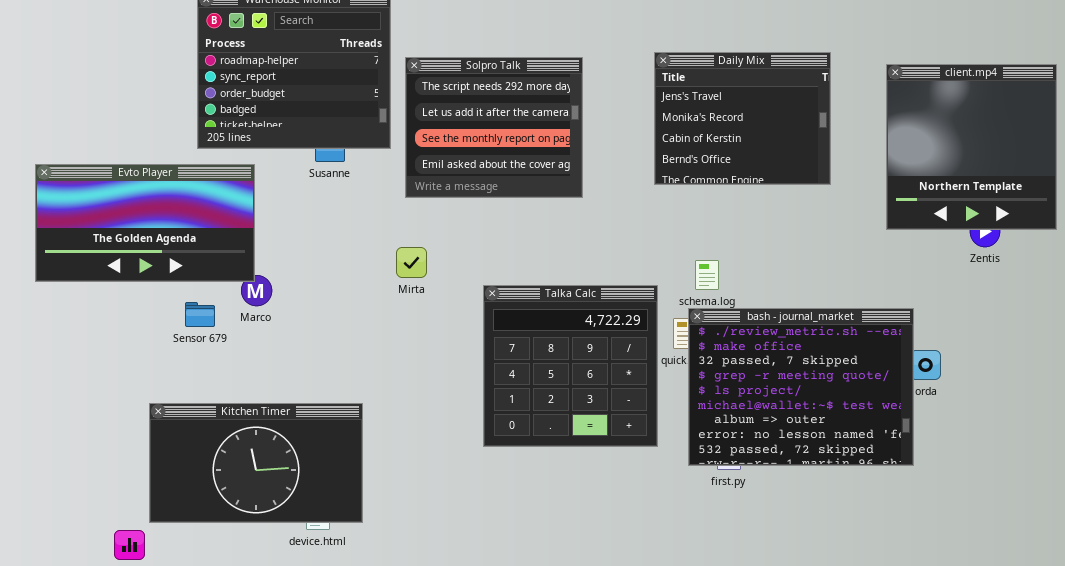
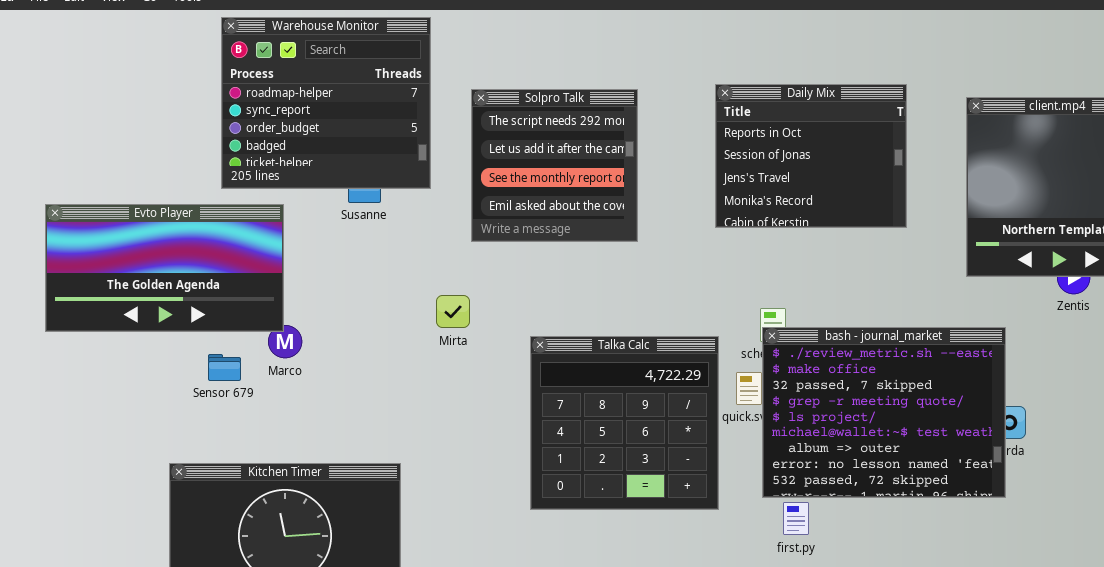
Daily Mix: [654,52,831,185] -> [715,84,907,228], scrolled up 2 rows
Solpro Talk: [405,57,583,198] -> [471,89,638,242], resized
bash - journal_market: [688,308,914,466] -> [762,327,1006,498], moved

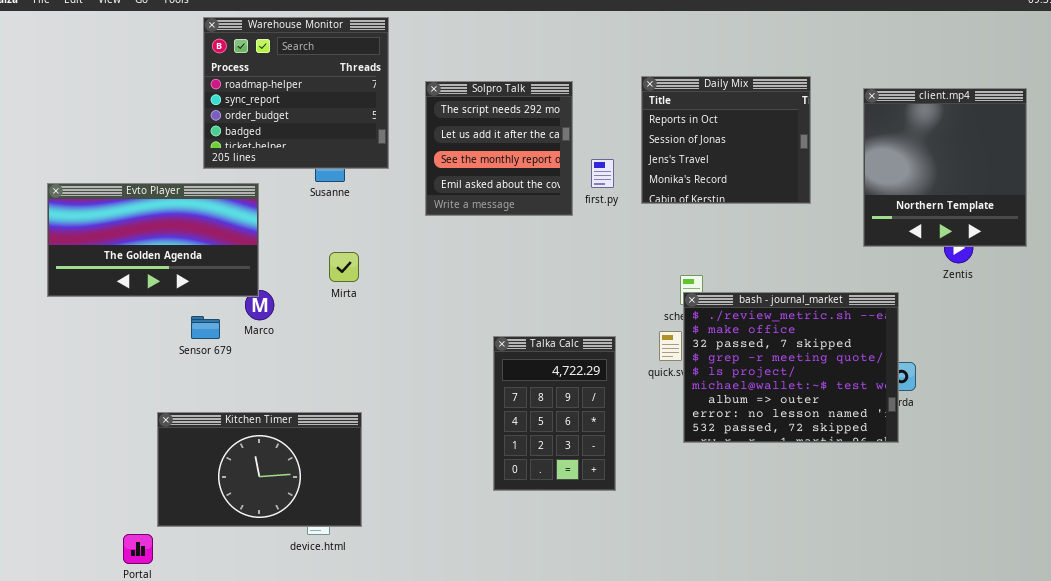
Mirta: [436,295,470,328] -> [329,252,359,282], moved
Talka Calc: [530,336,719,510] -> [493,336,616,491], moved, resized
first.py: [783,502,809,535] -> [591,159,614,188], moved

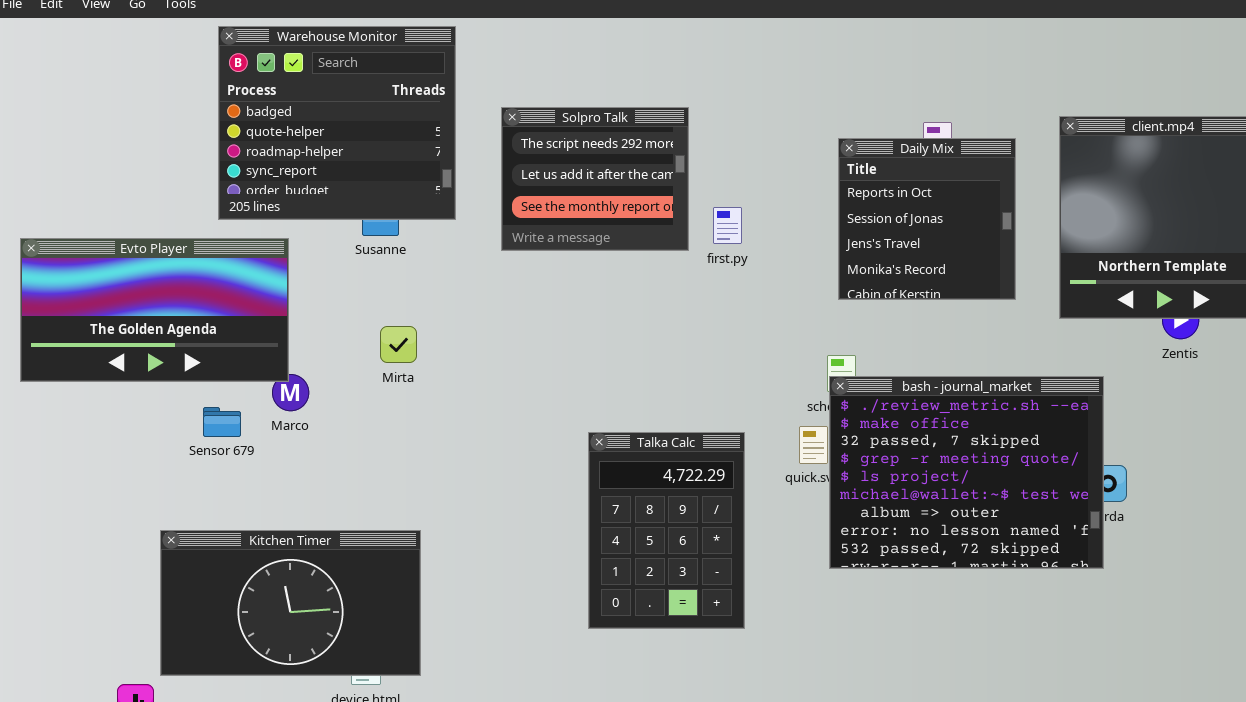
Warehouse Monitor: [203,17,389,169] -> [218,26,456,220], scrolled up 2 rows
Daily Mix: [641,76,811,204] -> [838,138,1016,300], moved, resized
Solpro Talk: [425,81,573,216] -> [501,107,689,251], resized

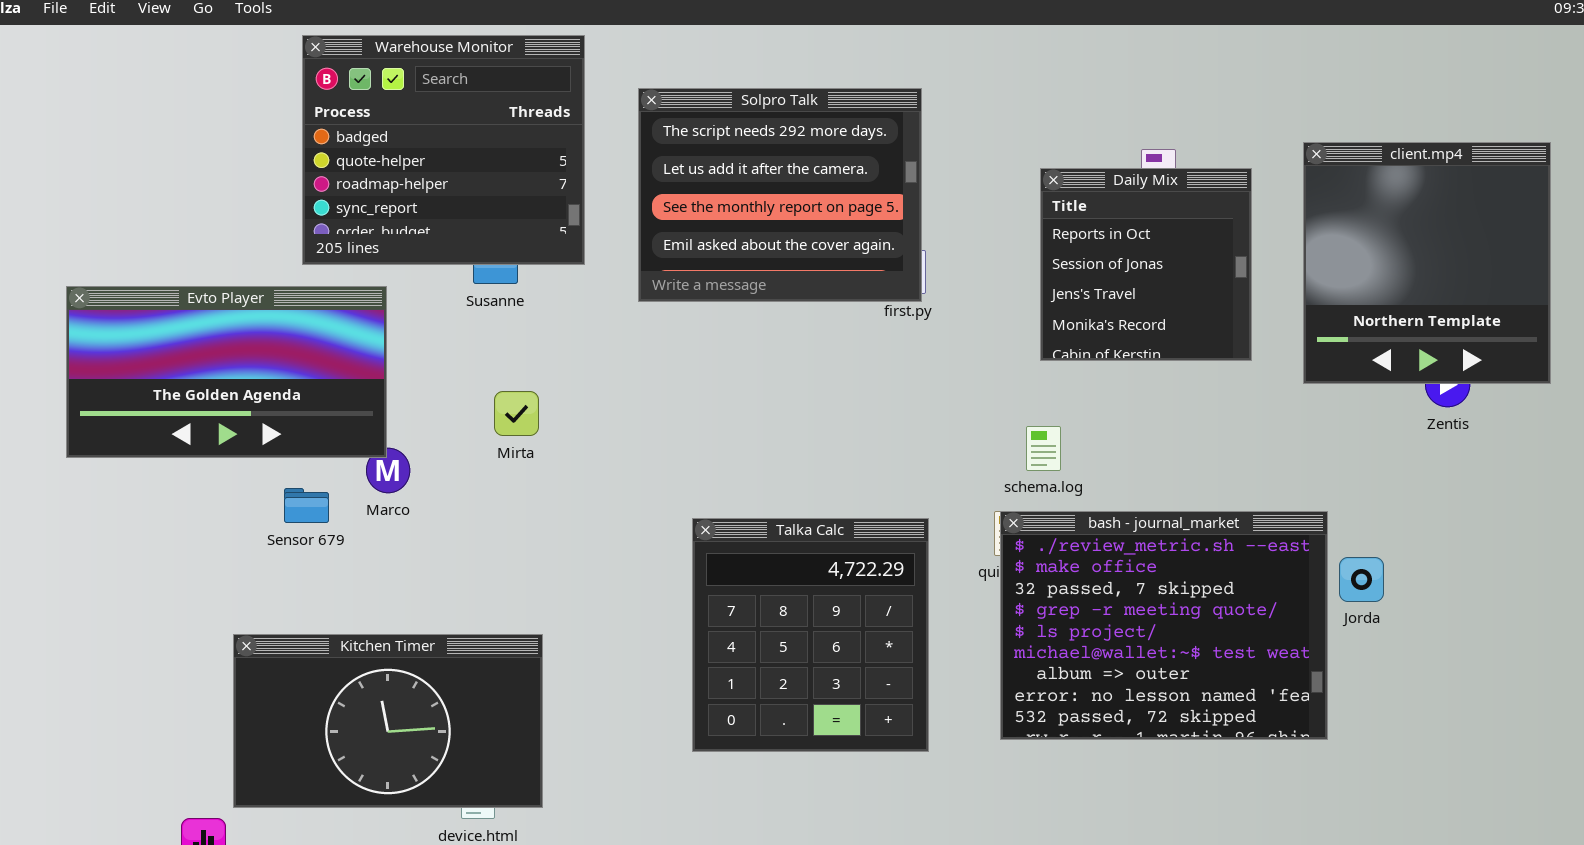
Solpro Talk: [501,107,689,251] -> [638,88,922,302], resized
bash - journal_market: [829,376,1104,569] -> [1000,511,1328,740], moved
Talka Calc: [588,432,745,629] -> [692,518,929,752], resized

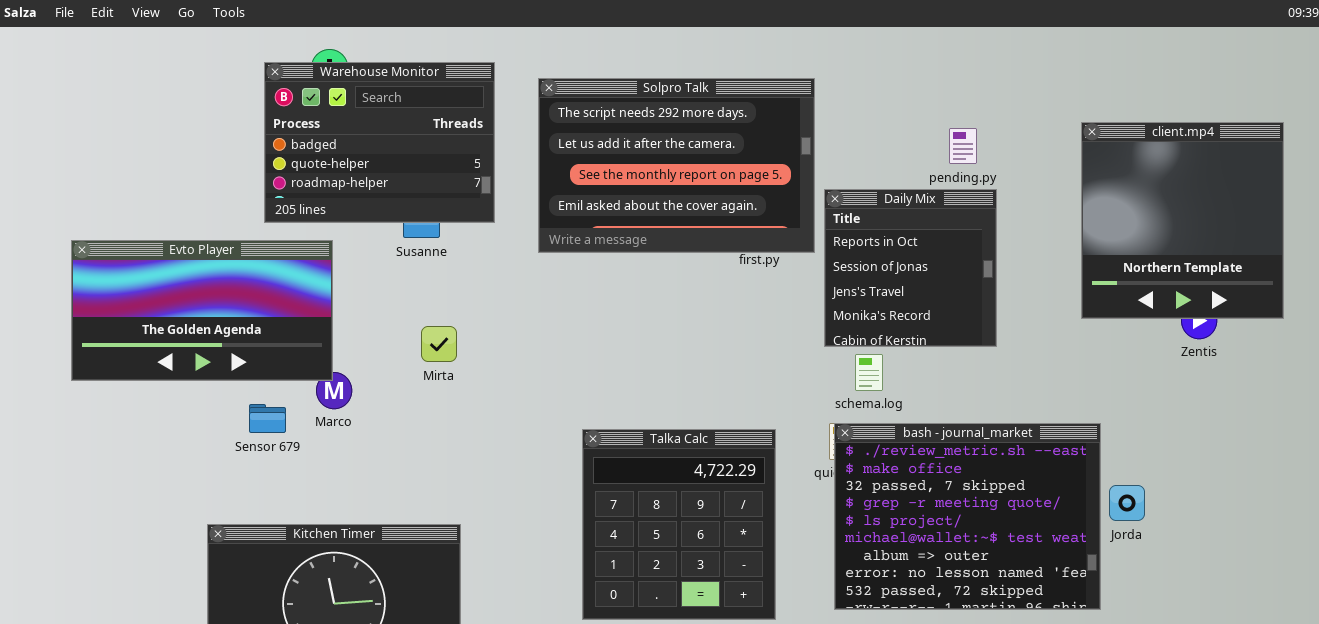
Warehouse Monitor: [302,35,585,265] -> [264,62,495,223], resized
Solpro Talk: [638,88,922,302] -> [538,78,815,253], resized
Daily Mix: [1040,168,1252,361] -> [824,189,997,347], moved
Jorda: [1339,557,1384,602] -> [1109,485,1145,521], moved

